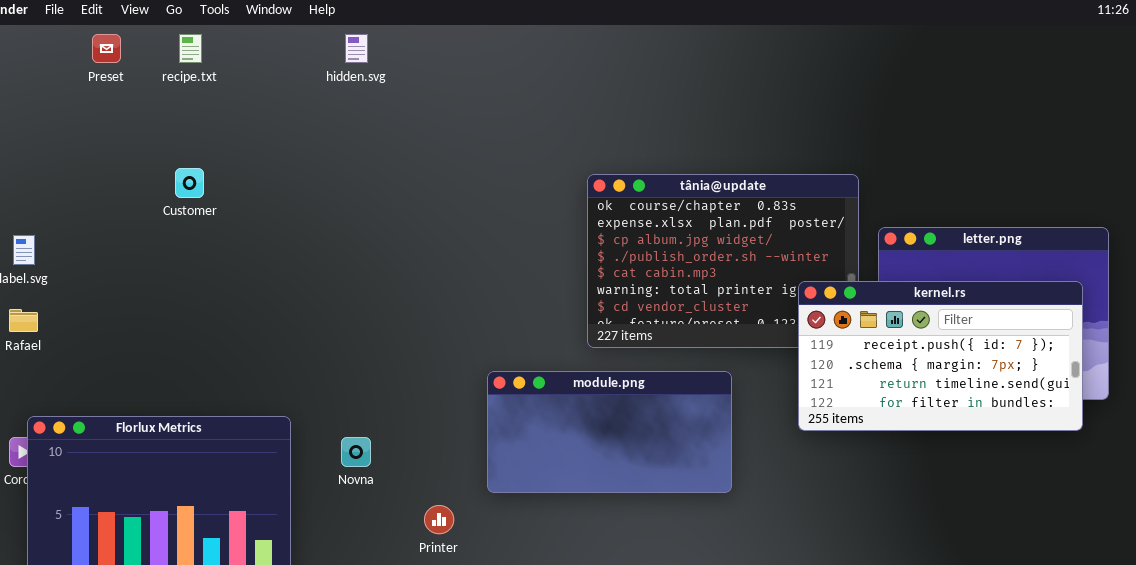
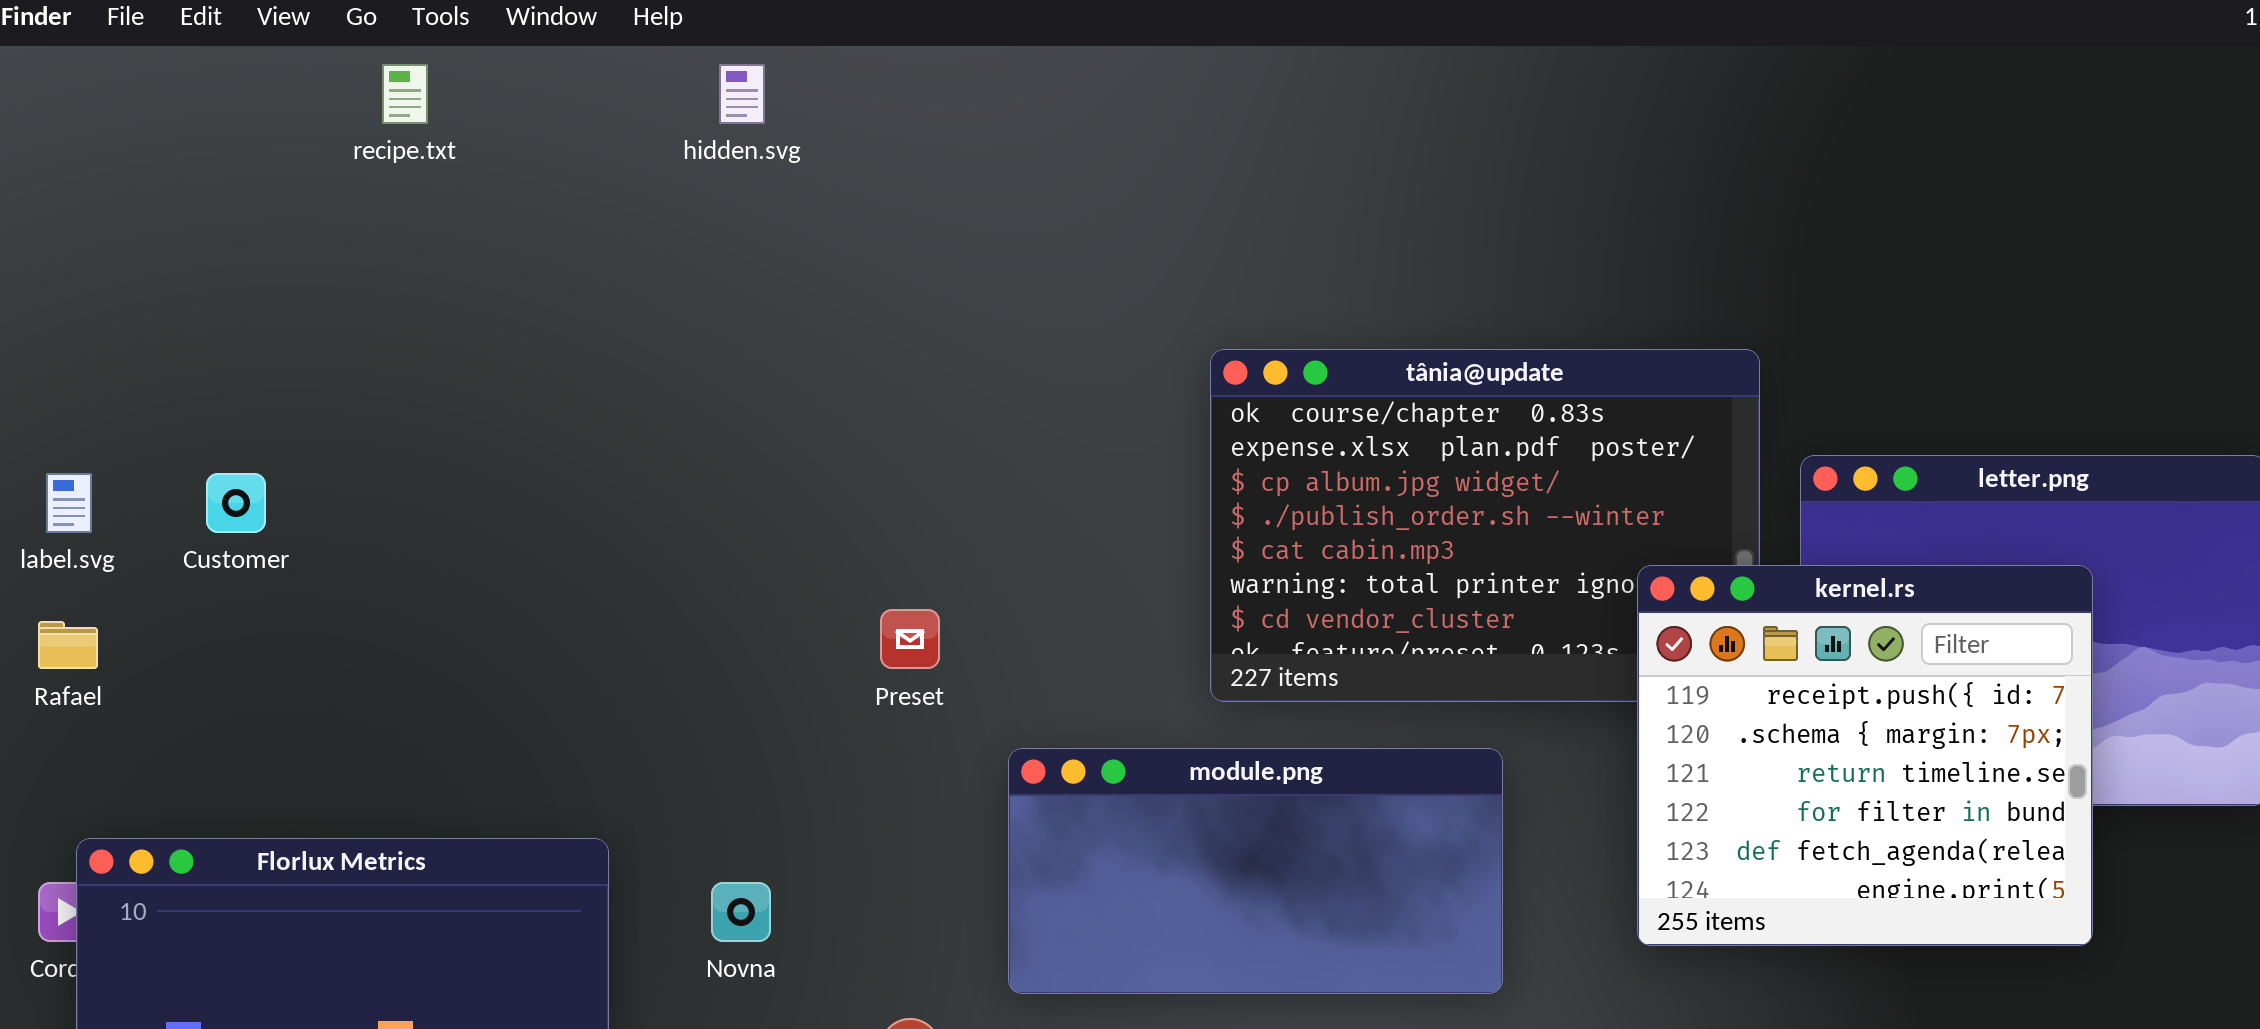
Preset: [92,34,121,63] -> [880,609,940,669], moved
Customer: [175,168,204,198] -> [206,473,266,533], moved
kernel.rs: [798,281,1083,431] -> [1637,565,2093,946], resized

